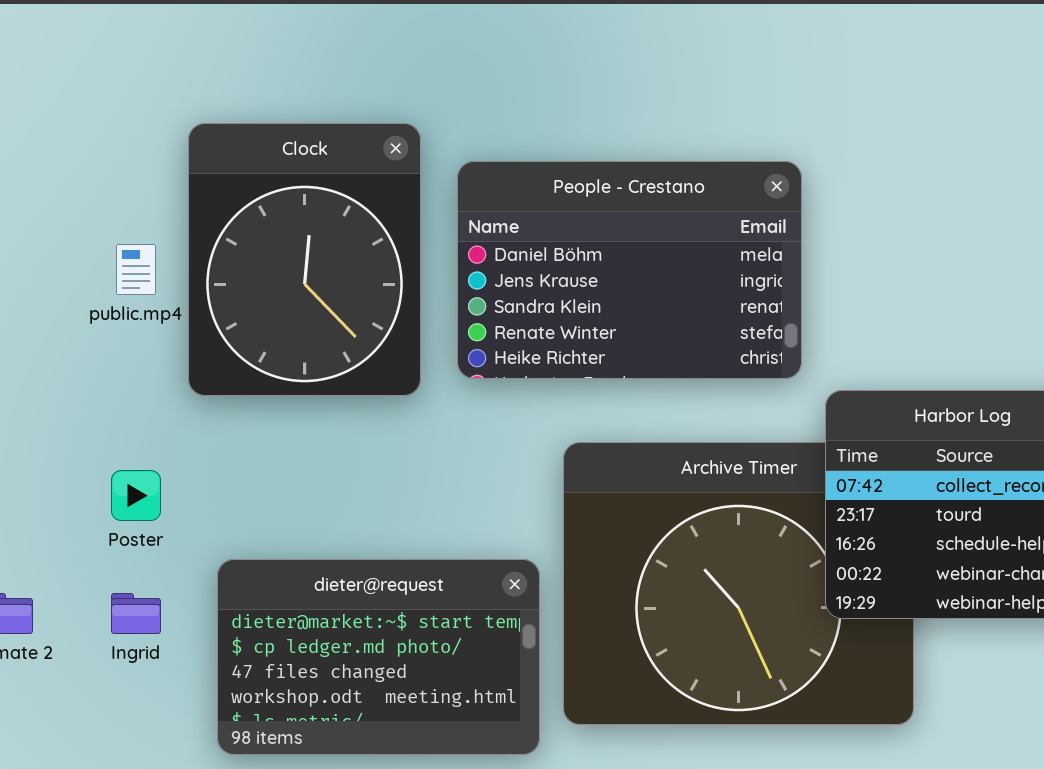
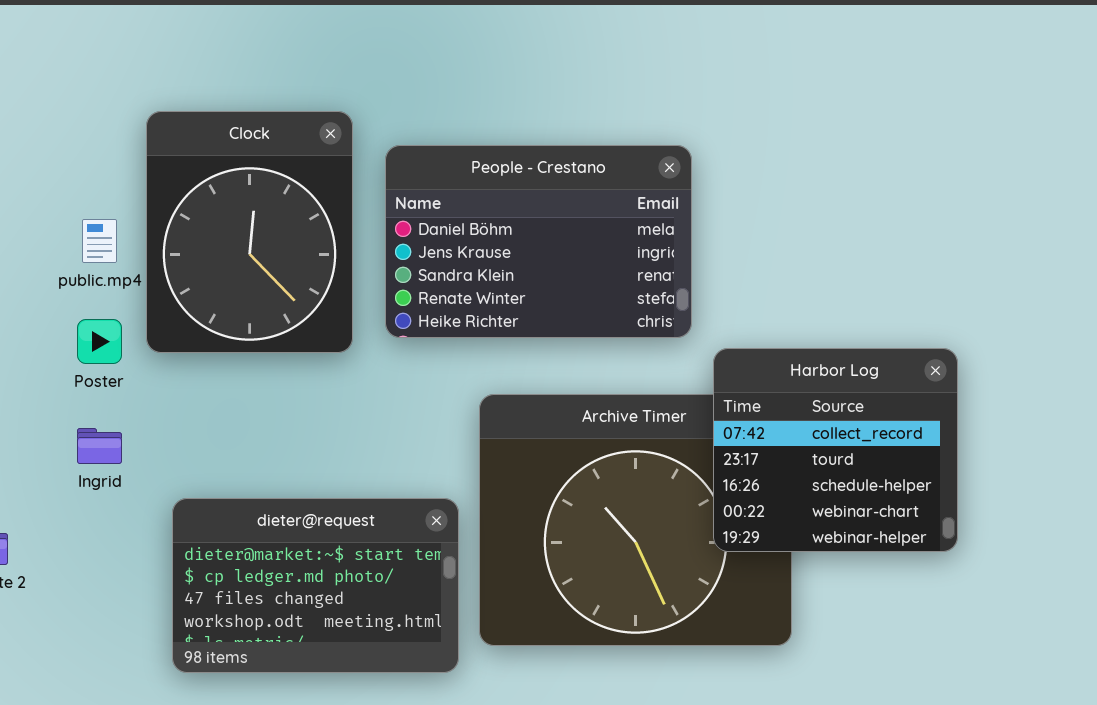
Poster: [111,470,161,521] -> [77,319,122,364], moved
Ingrid: [111,593,161,634] -> [77,428,122,464], moved

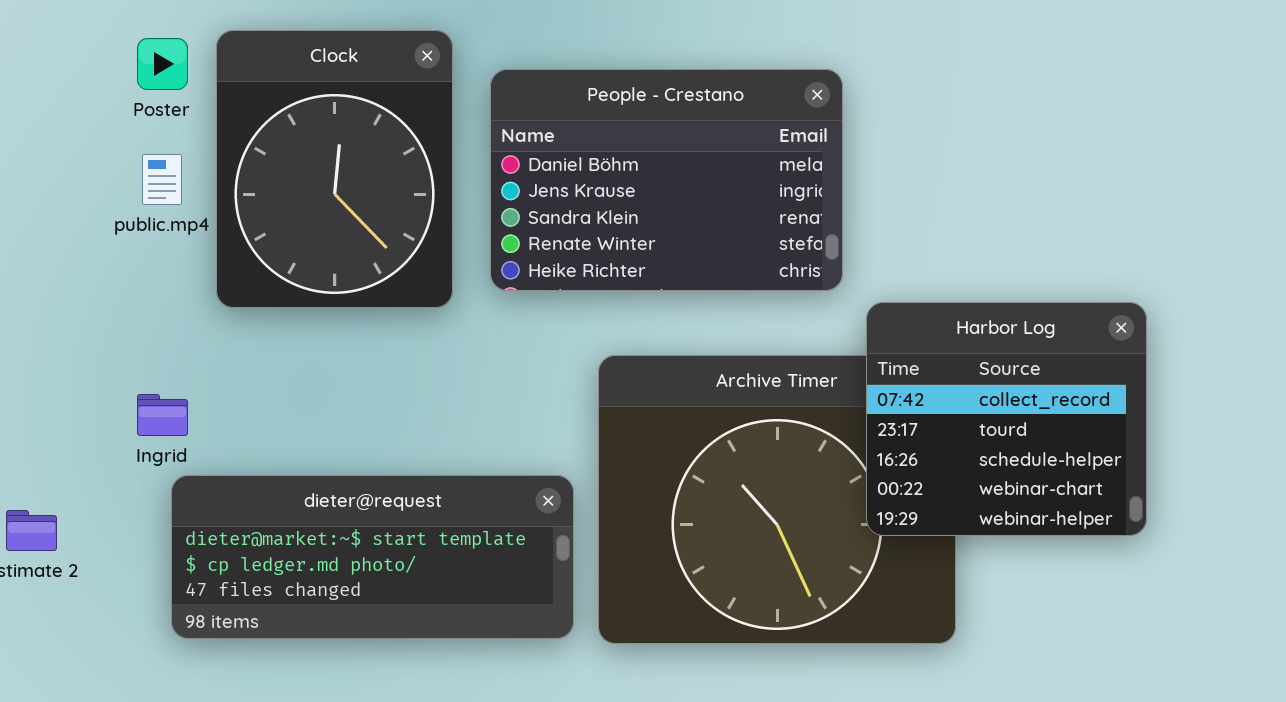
Poster: [77,319,122,364] -> [137,38,188,90], moved
dieter@request: [172,498,459,673] -> [171,475,574,639], resized

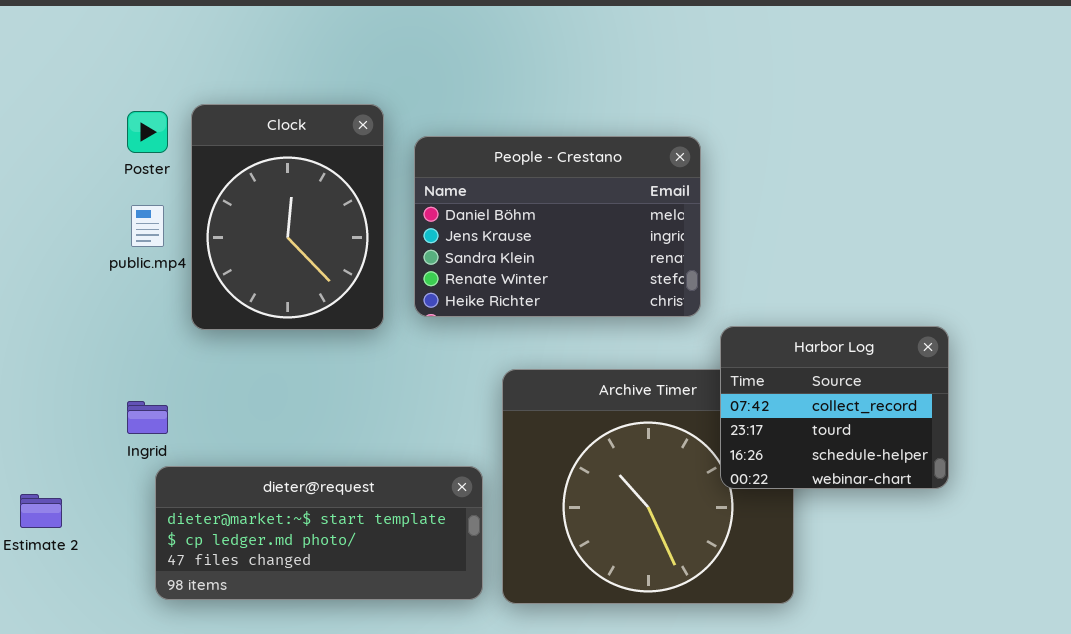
Harbor Log: [866,302,1147,536] -> [720,326,949,489], resized

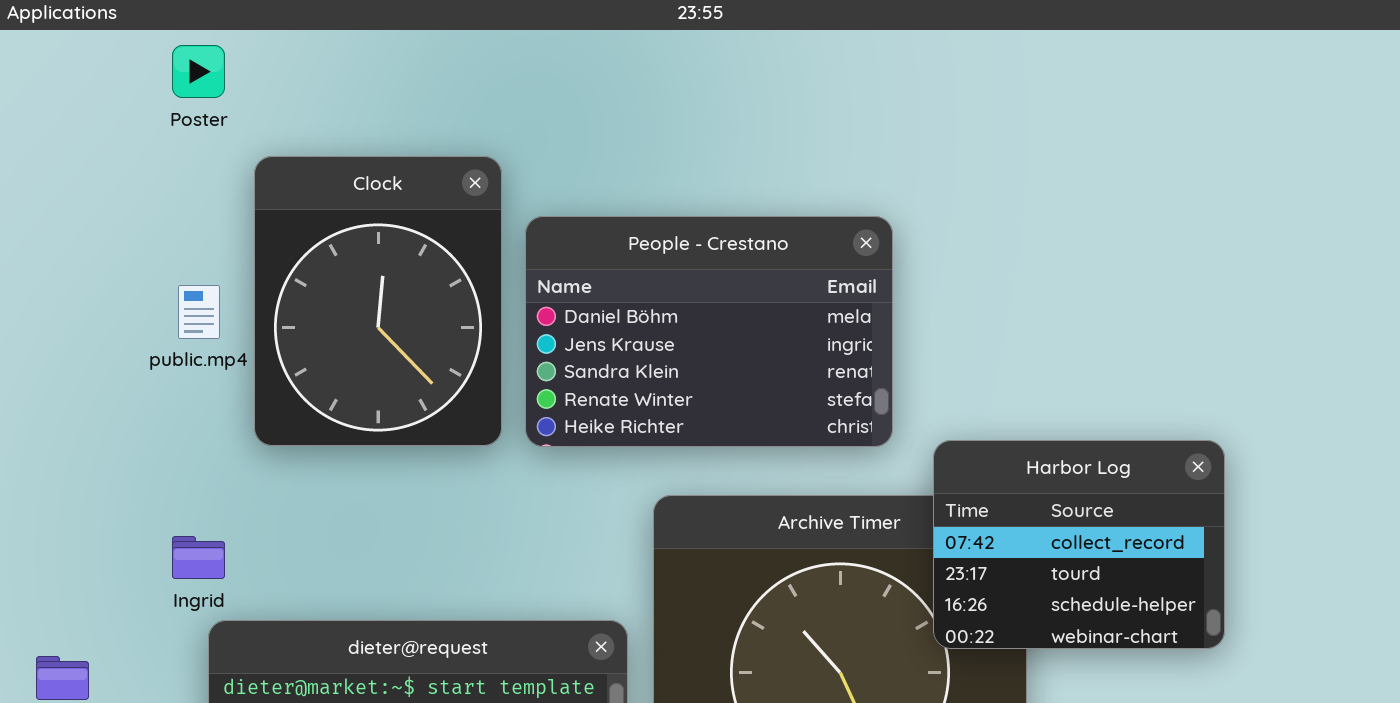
Poster: [127,111,168,153] -> [172,45,225,98], moved
People - Crestano: [414,136,701,317] -> [525,216,893,447], moved

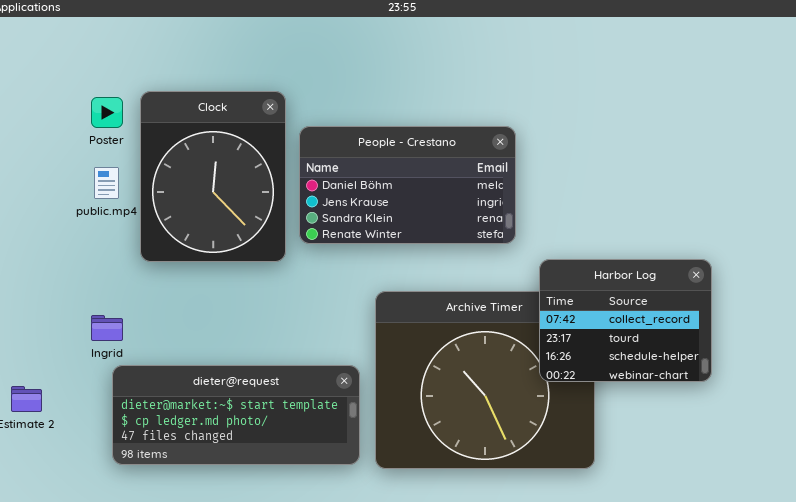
Poster: [172,45,225,98] -> [91,97,123,128], moved
People - Crestano: [525,216,893,447] -> [299,126,516,244], resized

